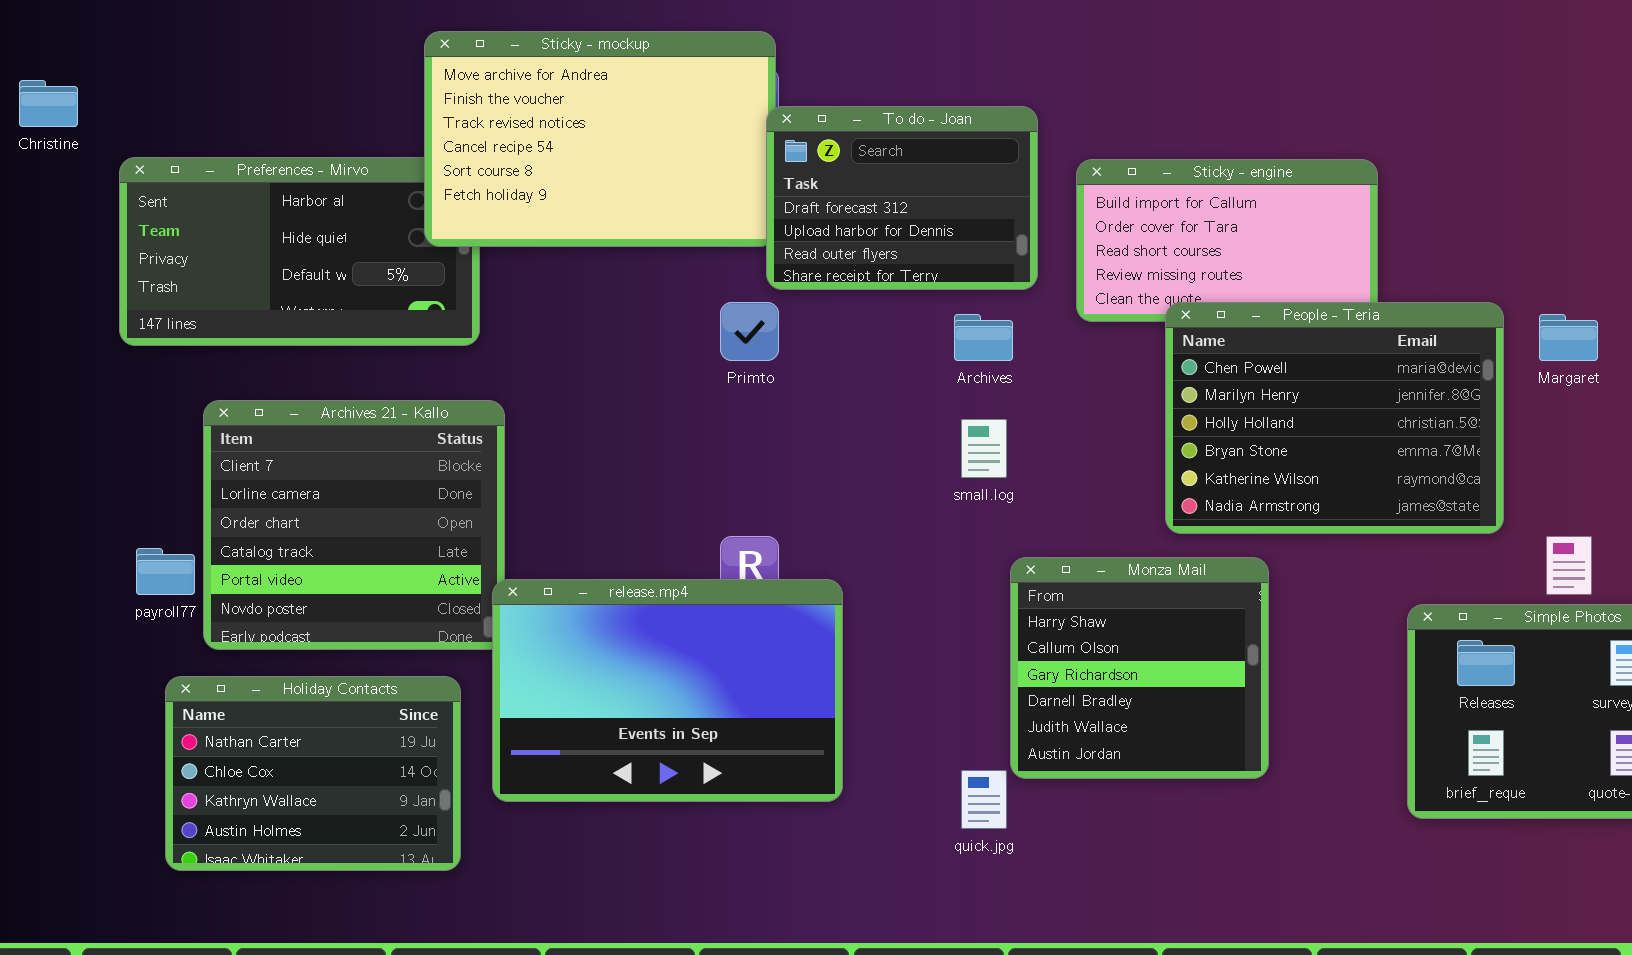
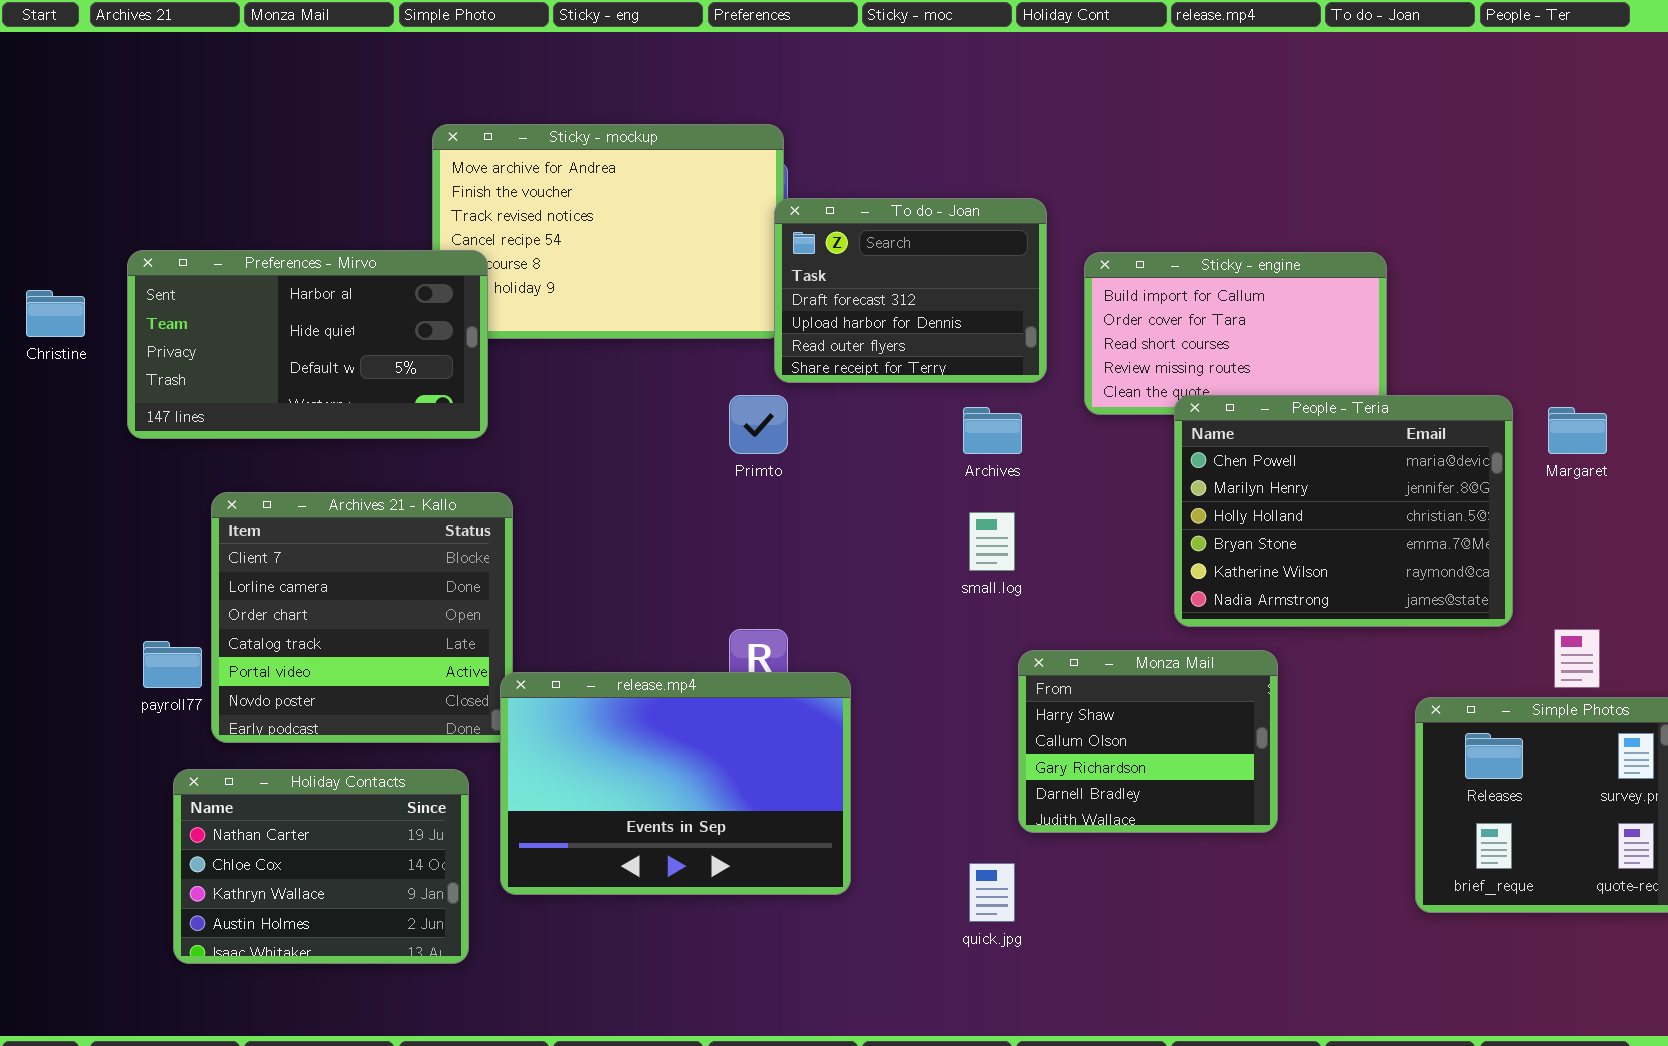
Christine: [19,80,78,127] -> [26,290,85,337], moved
Preferences - Mirvo: [119,157,480,346] -> [127,250,488,439], raised
Monza Mail: [1010,557,1269,779] -> [1018,650,1278,833], resized

